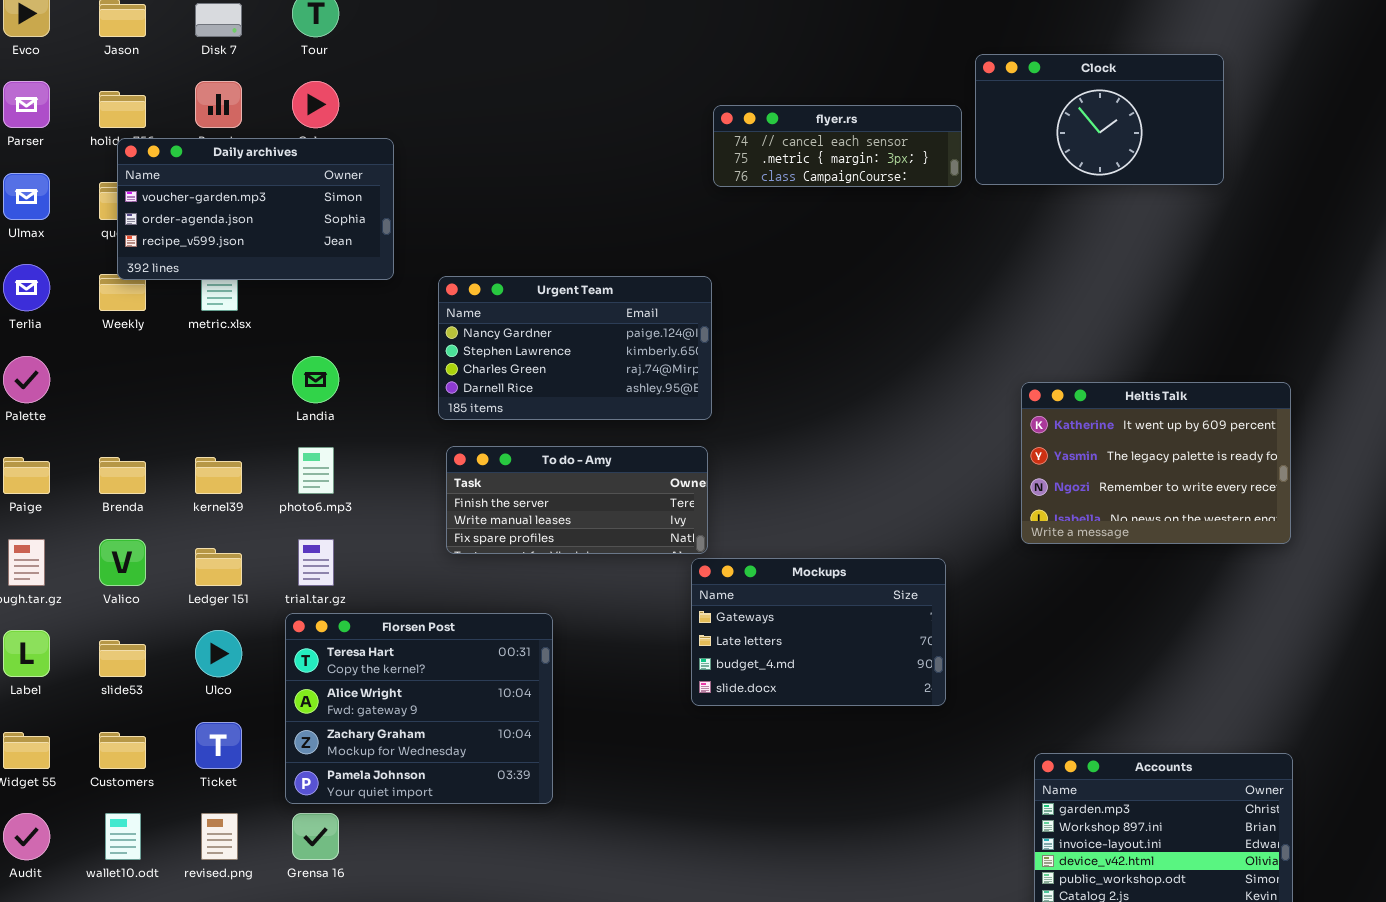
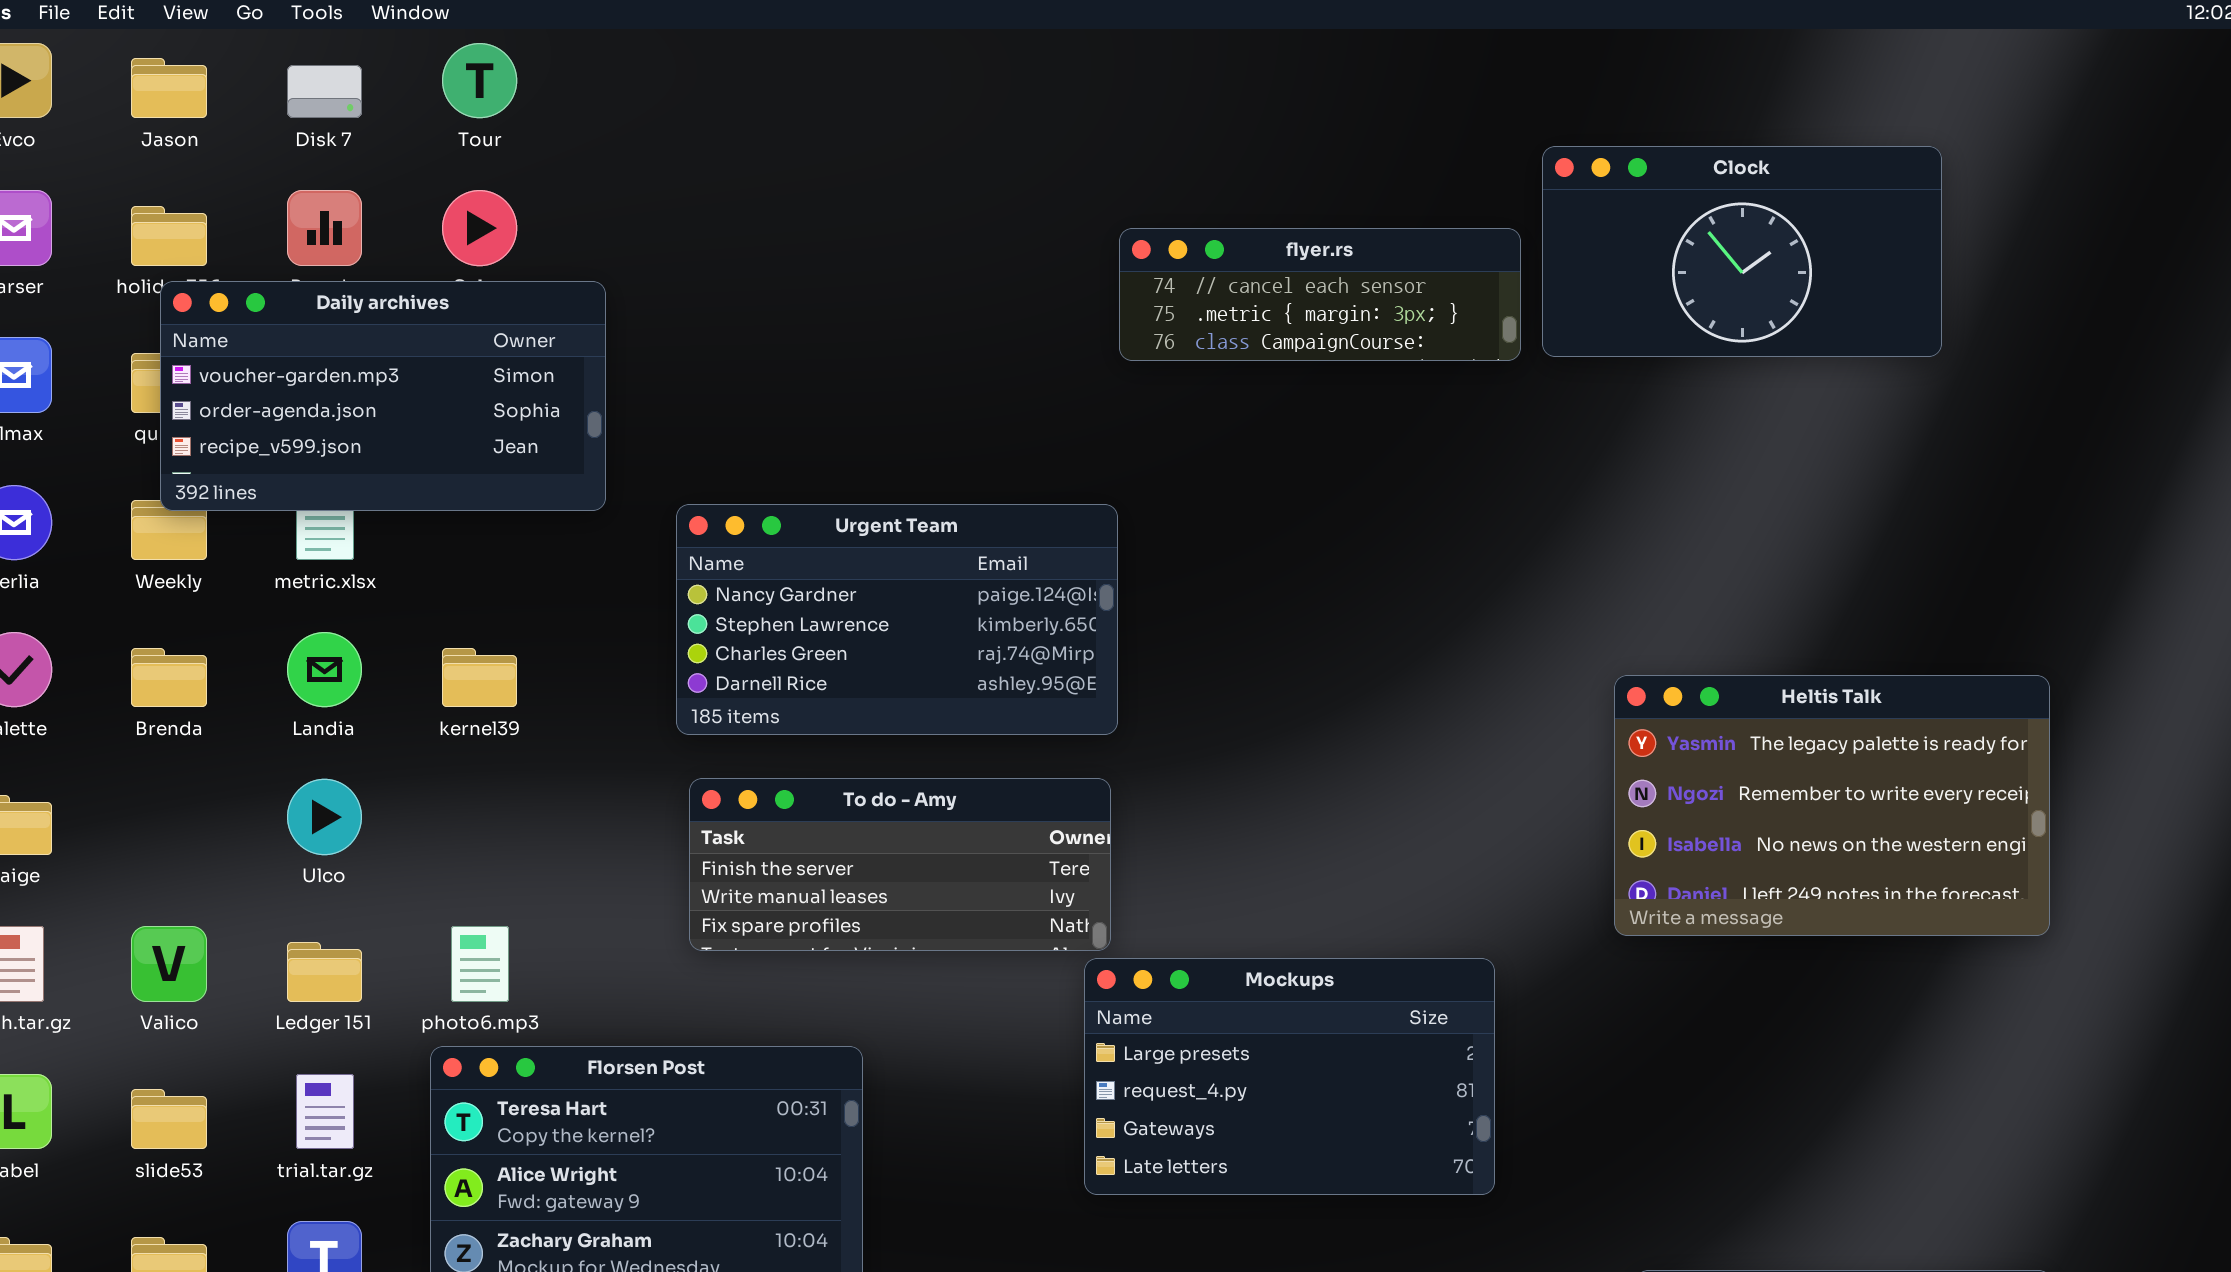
Landia: [292,356,339,403] -> [287,632,362,707], moved
Heltis Talk: [1021,382,1291,544] -> [1614,675,2050,936], scrolled down 1 row
photo6.mp3: [298,447,334,494] -> [451,926,509,1002], moved
Brenda: [99,457,146,494] -> [131,648,207,707], moved
kernel39: [195,457,242,494] -> [442,648,517,707], moved
trial.tar.gz: [298,539,334,586] -> [296,1074,354,1149], moved
Mockups: [691,558,946,706] -> [1084,958,1495,1195], scrolled up 2 rows
Ulco: [195,630,242,677] -> [287,779,362,855], moved

